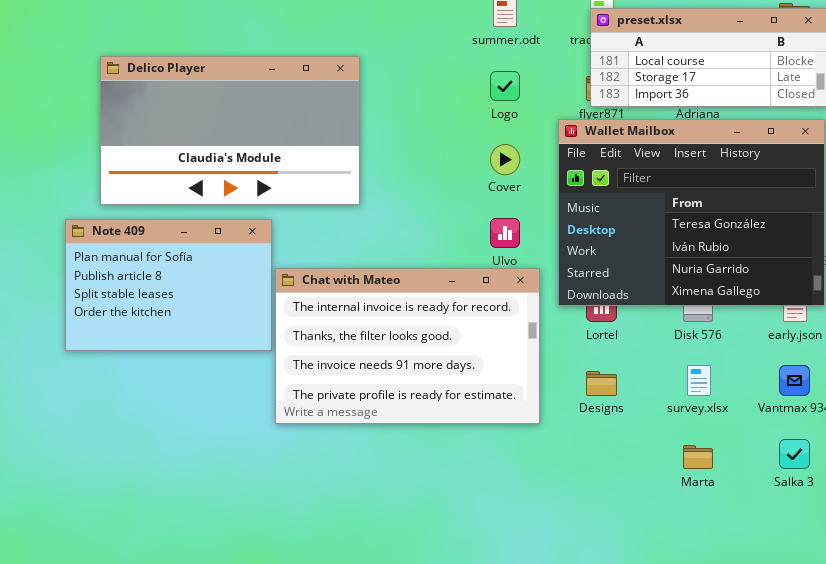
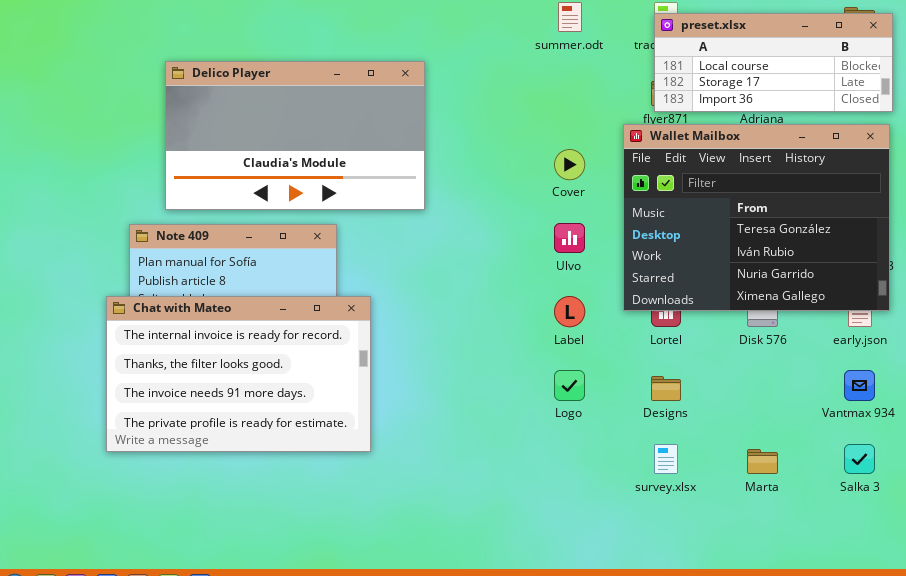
Logo: [490,71,520,101] -> [554,370,585,401], moved
Chat with Mateo: [275,268,540,424] -> [106,296,371,452], moved
survey.xlsx: [687,365,711,396] -> [654,444,678,474], moved

